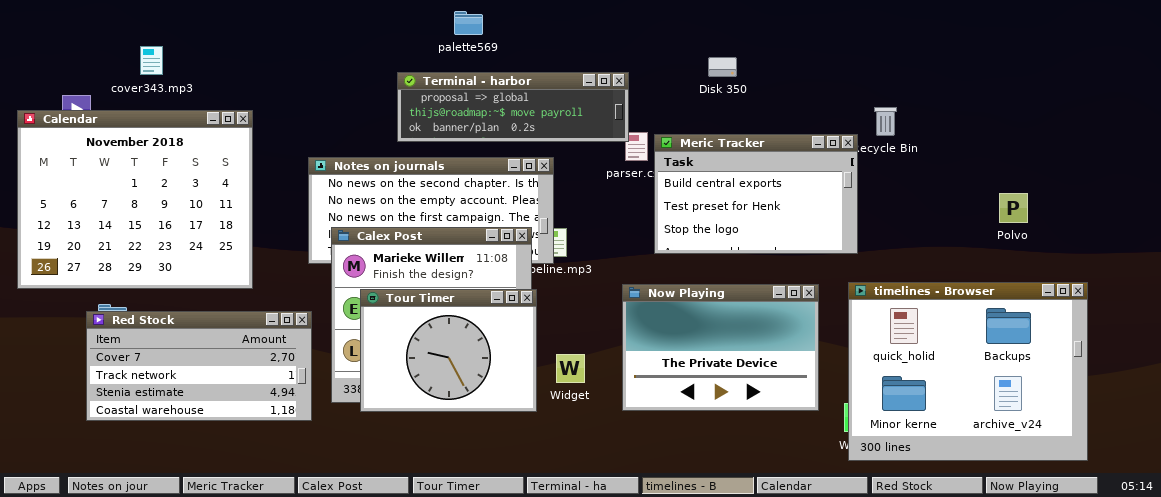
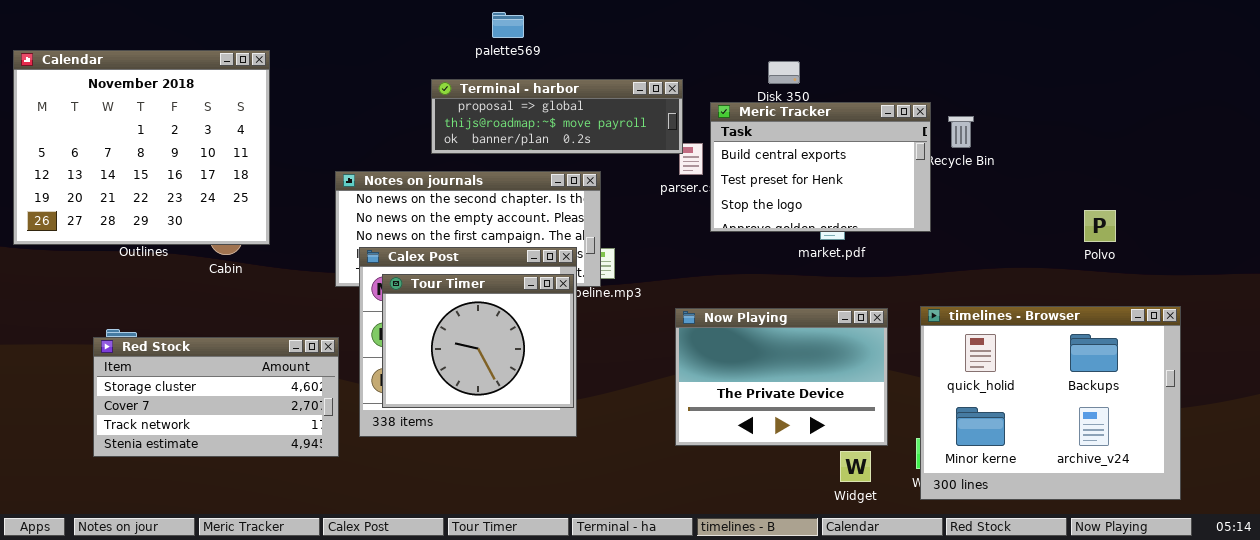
Calendar: [17,110,253,289] -> [13,50,270,245], moved
Meric Tracker: [654,134,858,254] -> [710,102,931,232], moved
Tour Timer: [360,289,537,412] -> [382,274,574,408], moved
Red Stock: [86,311,312,421] -> [93,337,339,457], scrolled up 1 row
Widget: [556,354,585,383] -> [840,451,871,482], moved

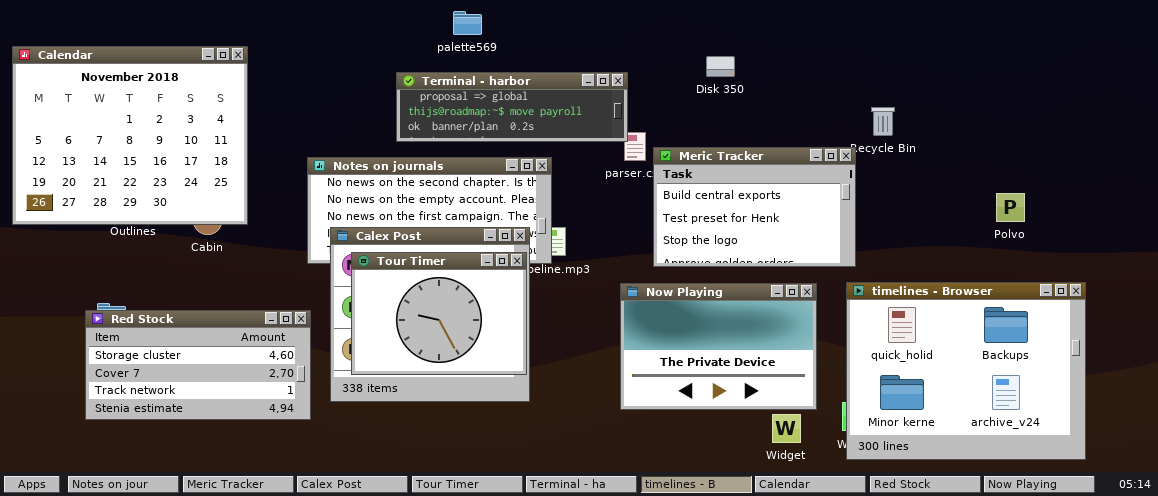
Meric Tracker: [710,102,931,232] -> [653,147,856,267], moved

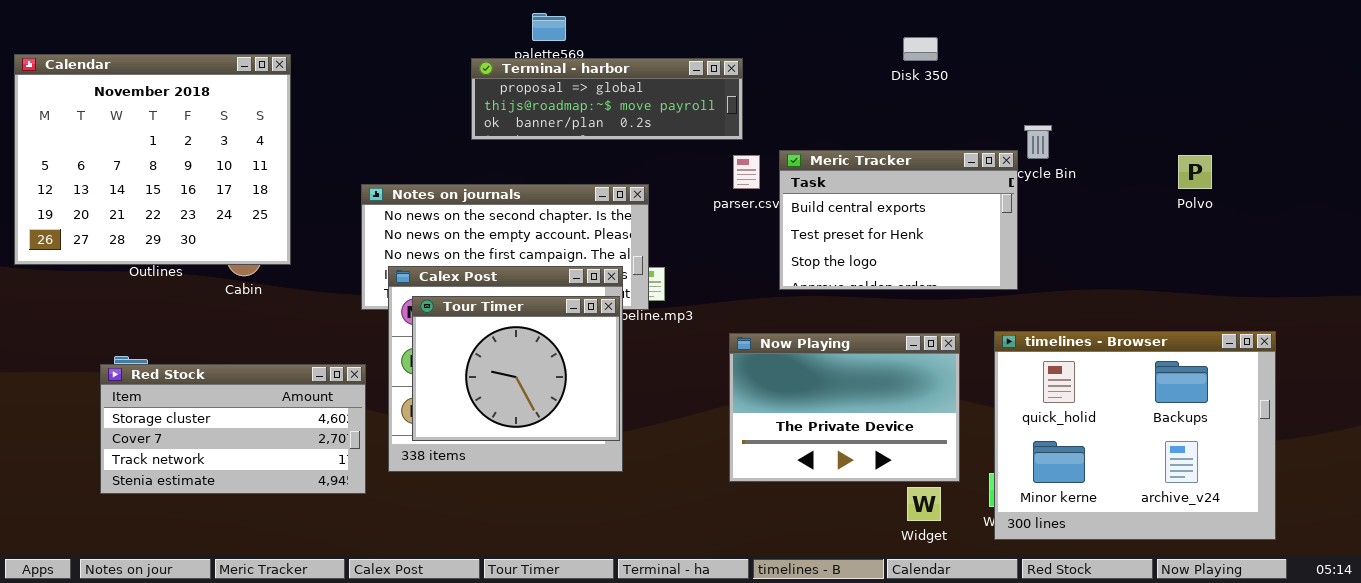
Disk 350: [706,56,735,77] -> [903,37,938,61], moved
Terminal - harbor: [396,72,628,142] -> [471,58,743,140], moved
Meric Tracker: [653,147,856,267] -> [779,150,1018,290], moved
Polvo: [996,193,1025,222] -> [1178,155,1212,189], moved

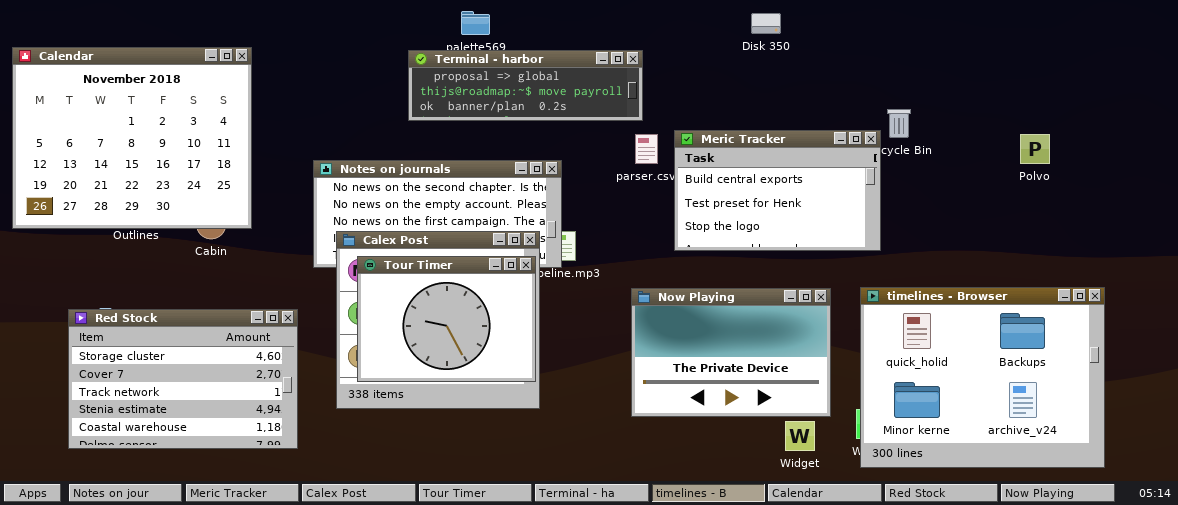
Disk 350: [903,37,938,61] -> [751,13,781,34], moved
Red Stock: [100,364,366,494] -> [68,309,298,449], moved, resized

